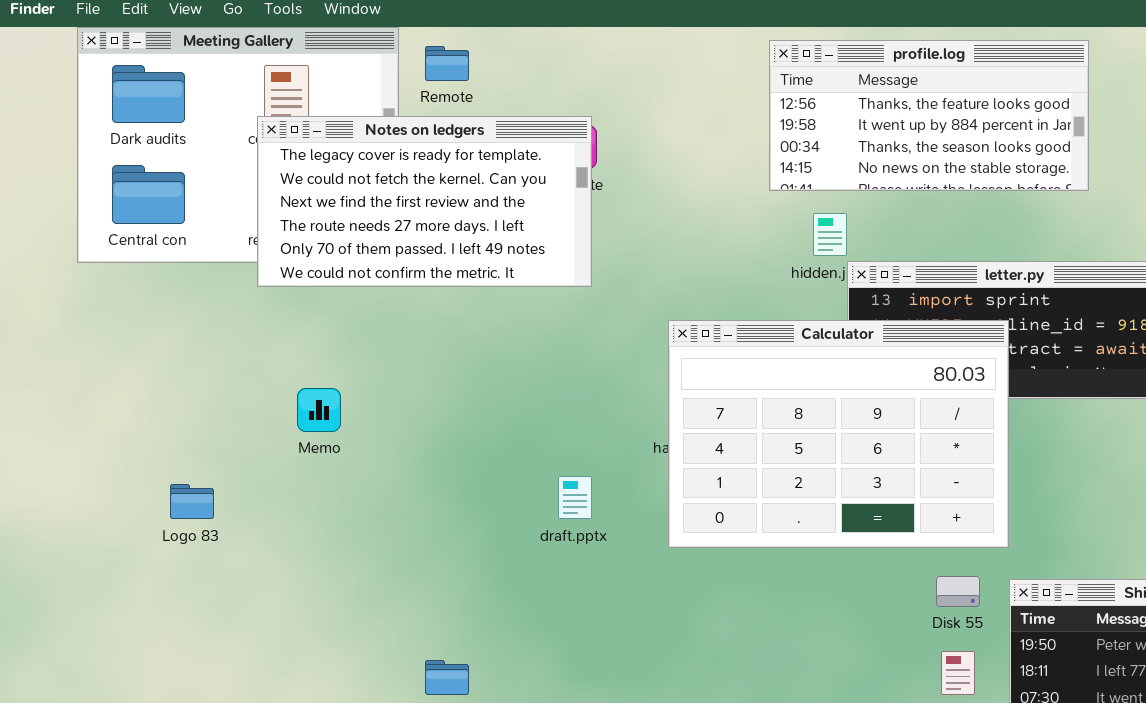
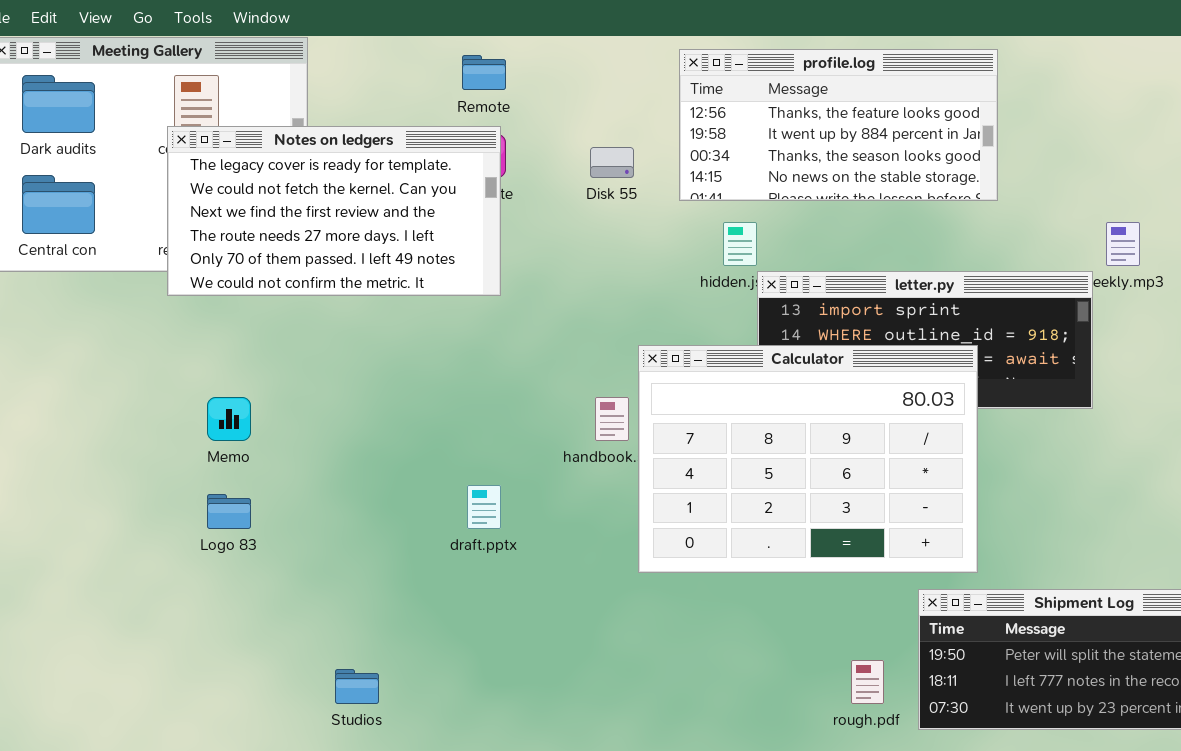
Remote: [425,46,469,81] -> [462,55,506,90], moved
Calculator: [668,320,1009,548] -> [638,345,978,573], moved
Logo 83: [170,484,214,519] -> [207,494,251,529], moved
Disk 55: [936,576,980,607] -> [590,147,634,178], moved

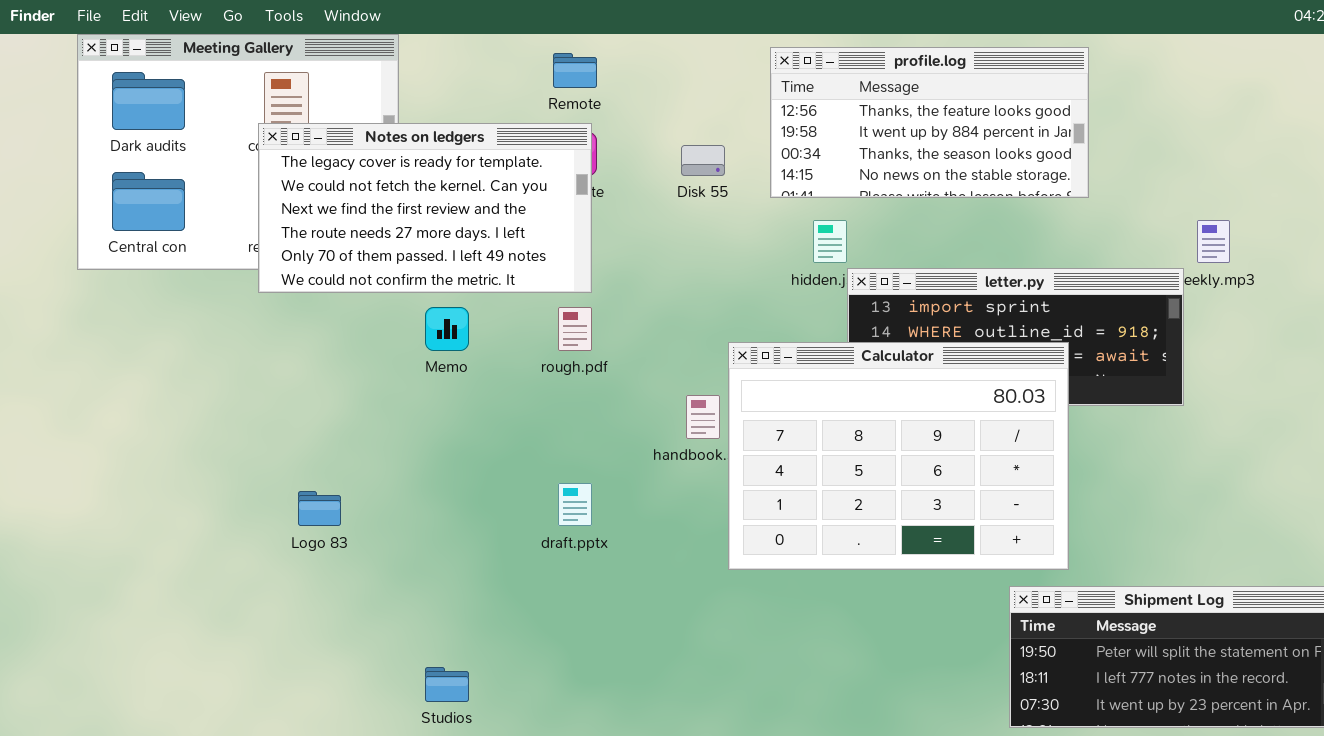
Memo: [207,397,251,441] -> [425,307,469,351], moved
rough.pdf: [851,660,884,704] -> [558,307,592,351], moved

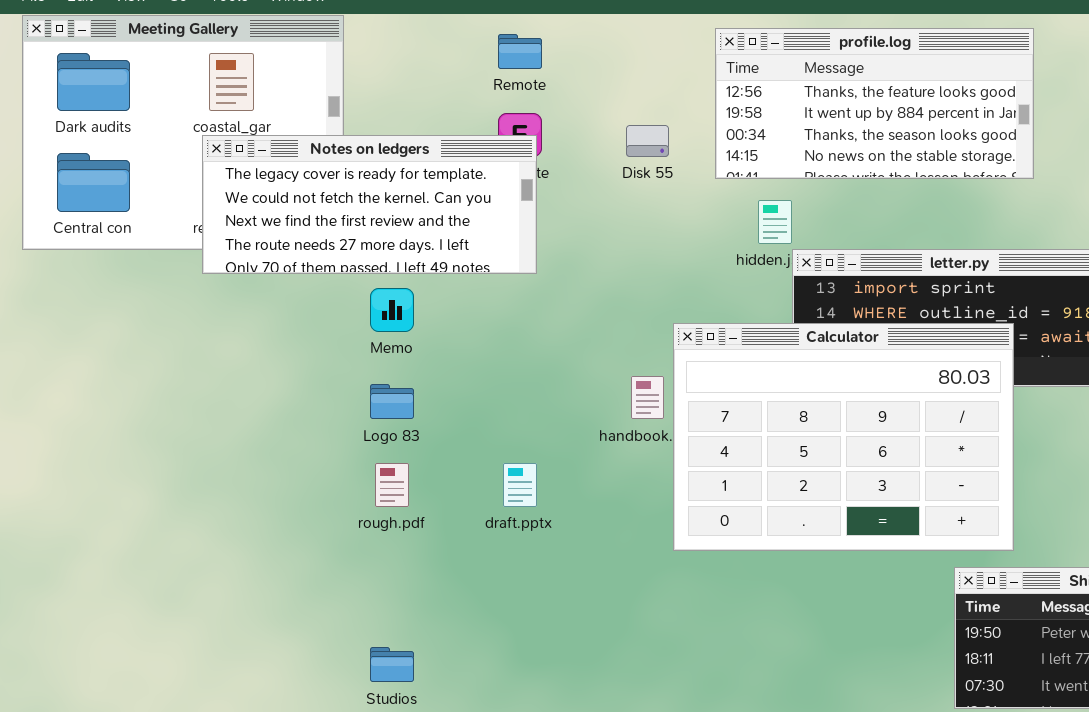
Notes on ledgers: [258,123,592,293] -> [202,135,537,274], resized
rough.pdf: [558,307,592,351] -> [375,463,409,507], moved
Logo 83: [298,491,341,526] -> [370,384,414,419], moved

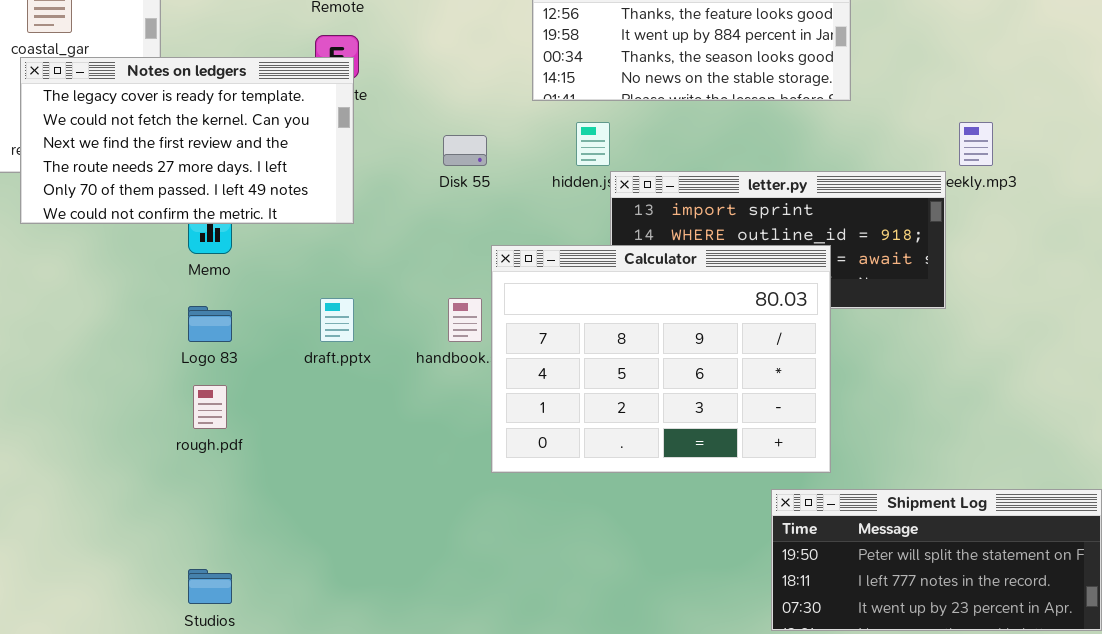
Disk 55: [626,125,669,157] -> [443,135,487,166], moved
Notes on ledgers: [202,135,537,274] -> [20,57,354,224], resized
draft.pptx: [503,463,537,507] -> [320,298,354,342], moved

